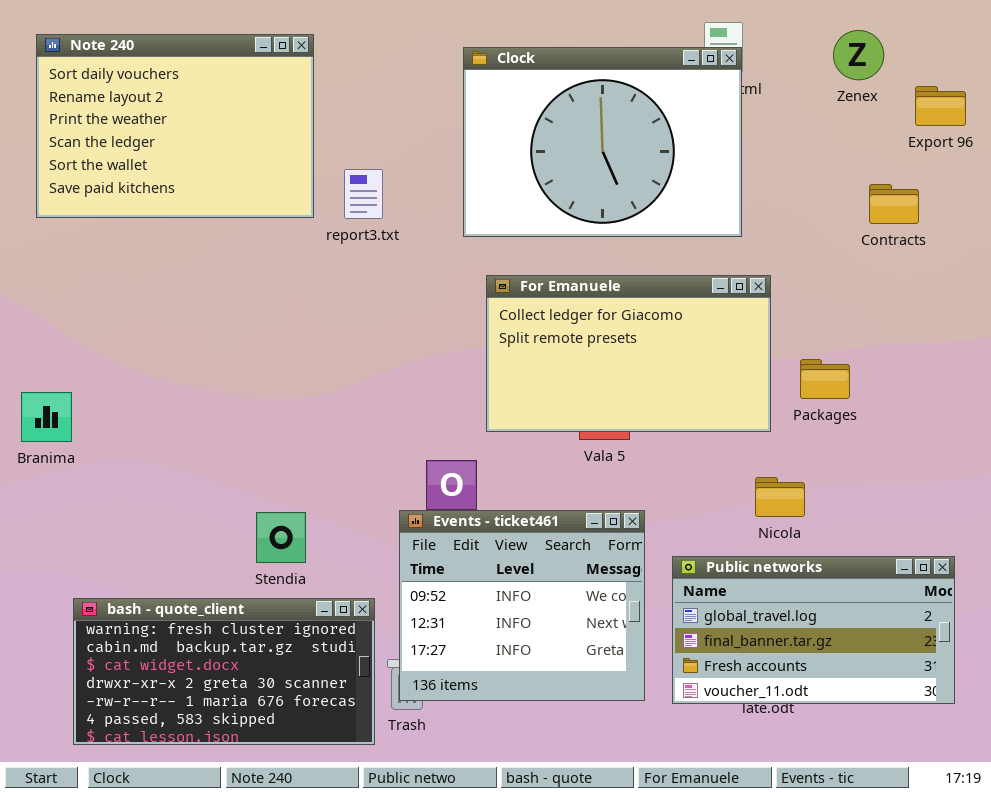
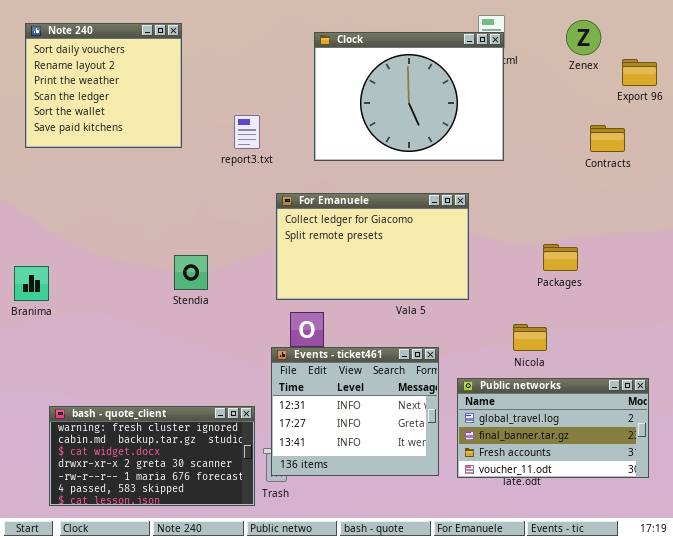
Note 240: [36,34,314,218] -> [25,23,182,148], resized
For Emanuele: [486,275,771,432] -> [276,193,469,300], moved
Events - ticket461: [399,510,645,701] -> [271,347,439,476], scrolled down 1 row
Stendia: [256,512,306,563] -> [174,255,208,290], moved

